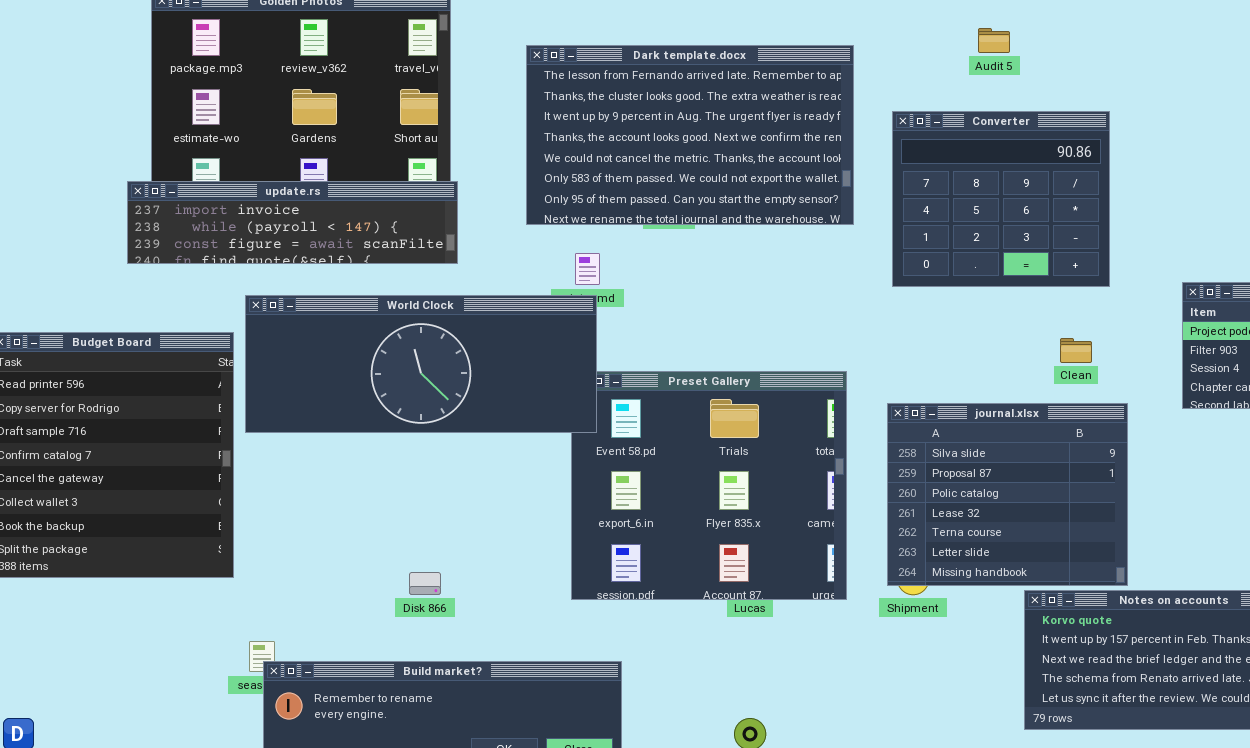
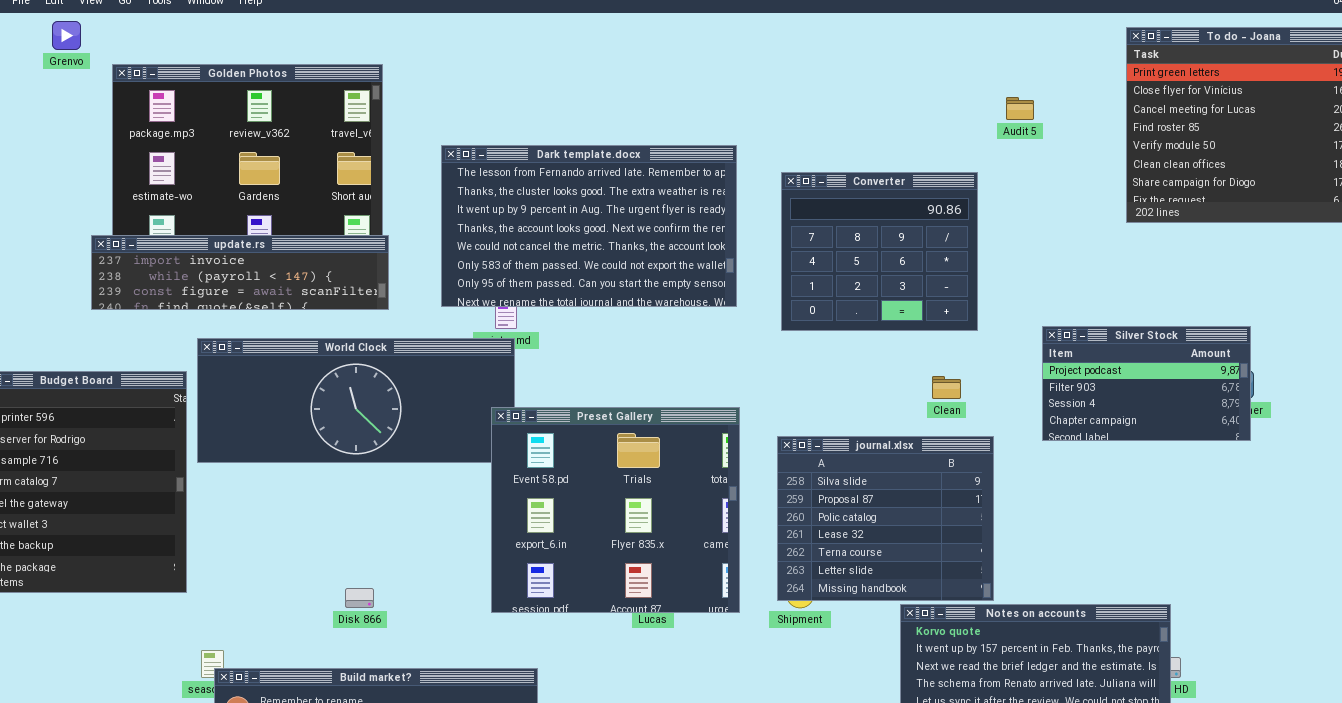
Audit 5: [978,28,1010,53] -> [1006,97,1034,120], moved
Dark template.docx: [526,45,854,225] -> [441,145,737,307], moved
Preset Gallery: [571,371,847,600] -> [491,407,740,613], raised

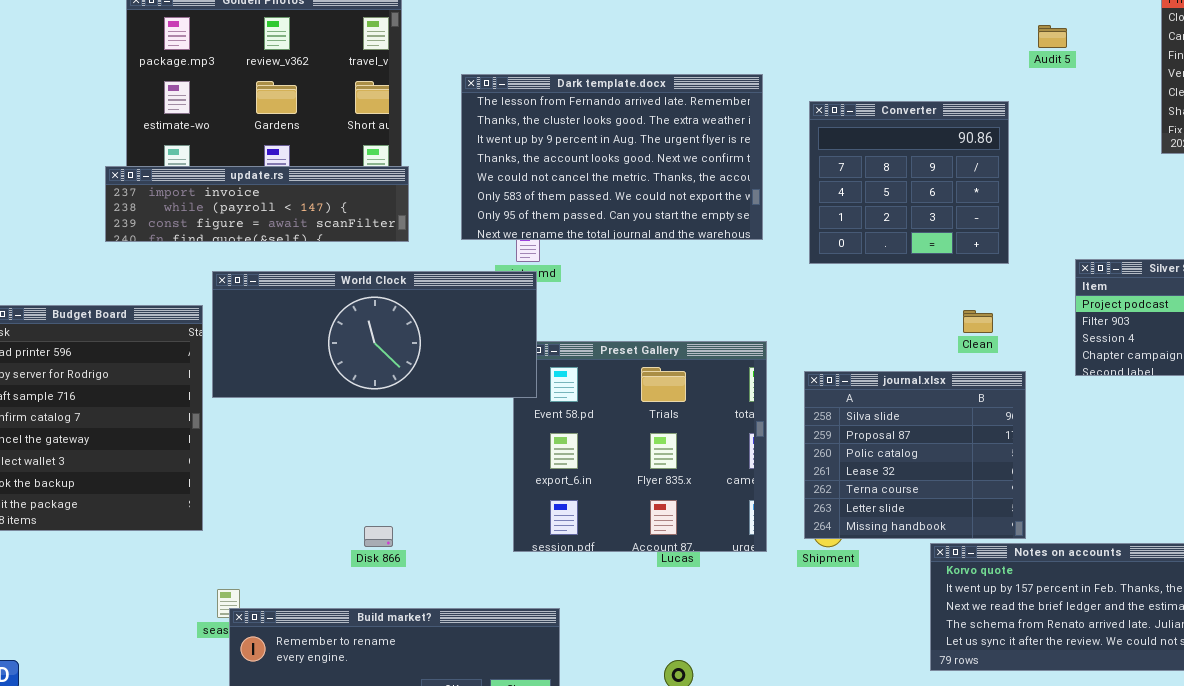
World Clock: [197,338,515,463] -> [212,271,537,398], raised

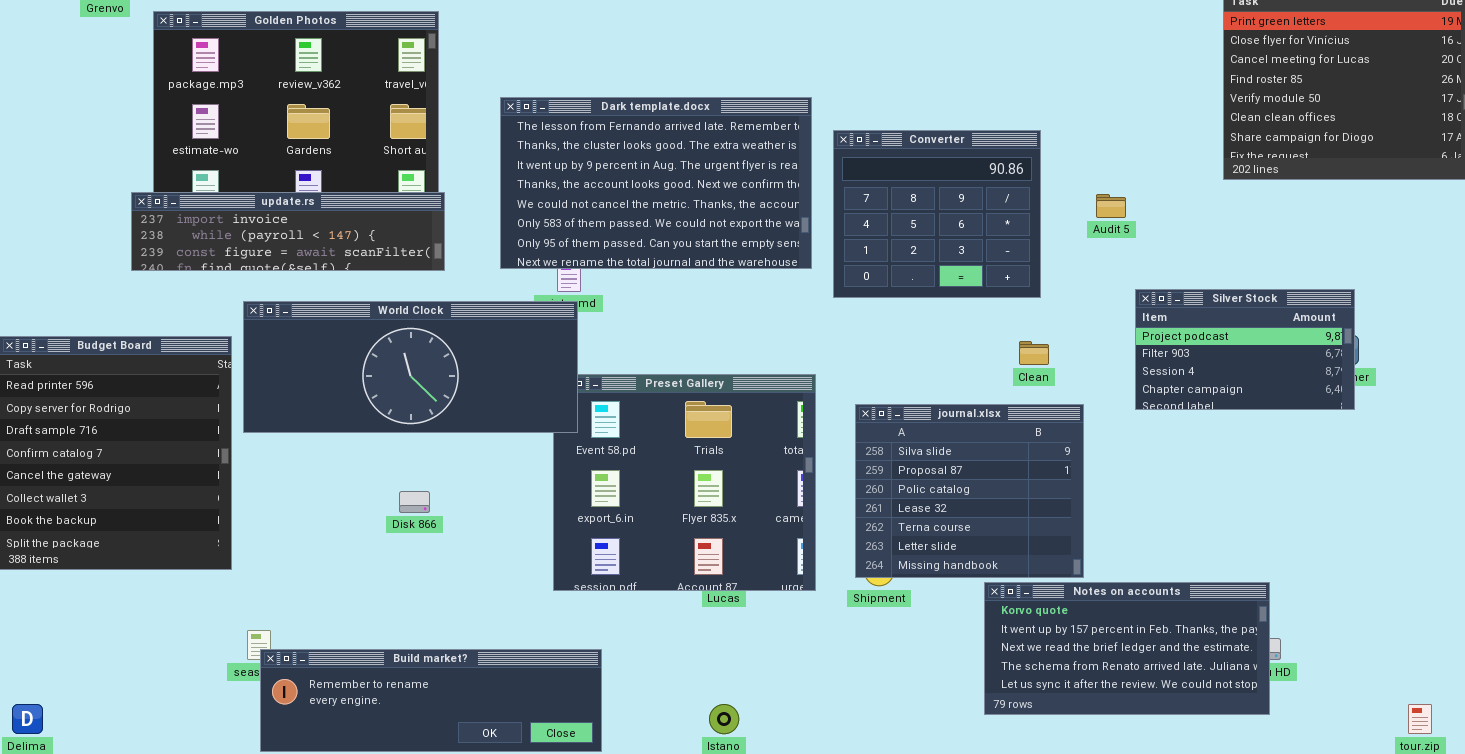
Audit 5: [1038,25,1067,48] -> [1096,194,1126,218], moved
Converter: [809,101,1009,264] -> [833,130,1041,298], moved
Disk 866: [364,526,393,547] -> [399,491,430,513], moved

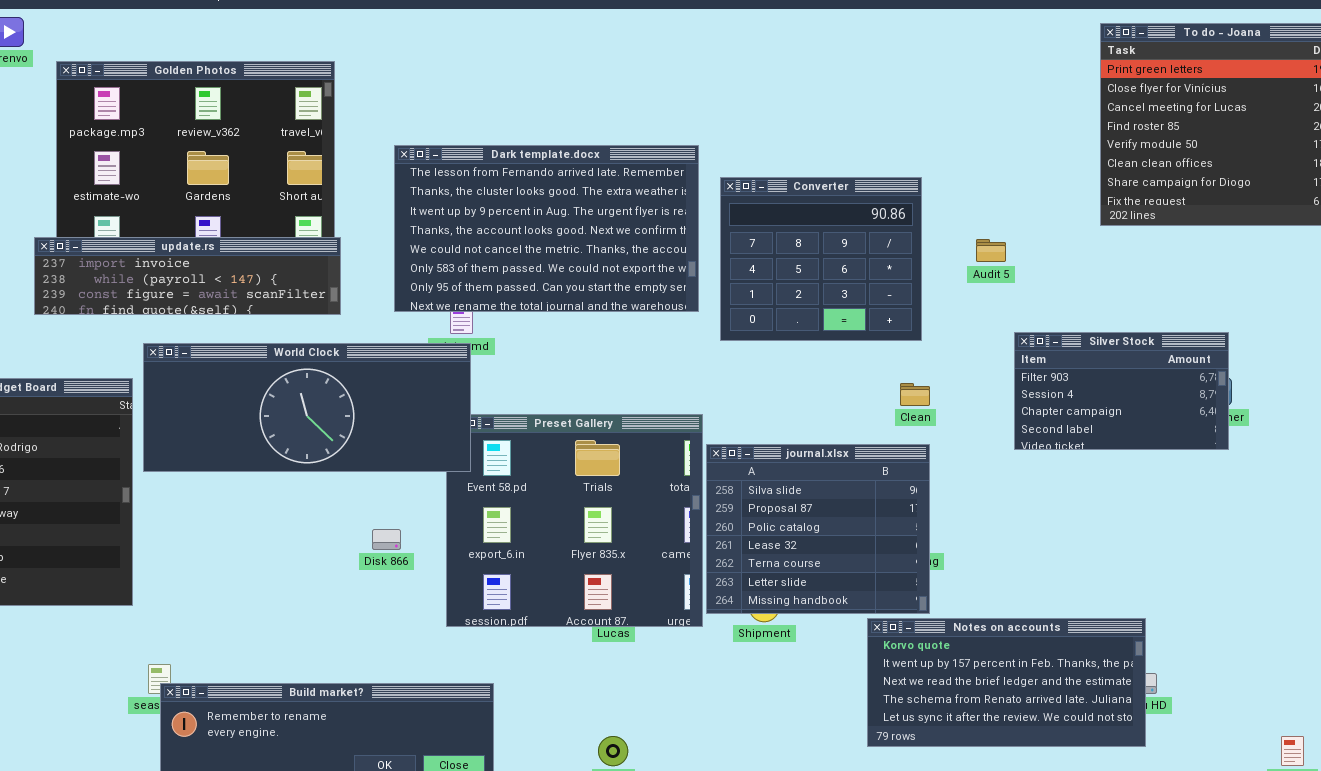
Silver Stock: [1135,289,1355,410] -> [1014,332,1229,450], scrolled down 1 row
journal.xlsx: [855,404,1084,578] -> [706,444,930,614], moved
Disk 866: [399,491,430,513] -> [372,529,401,550], moved

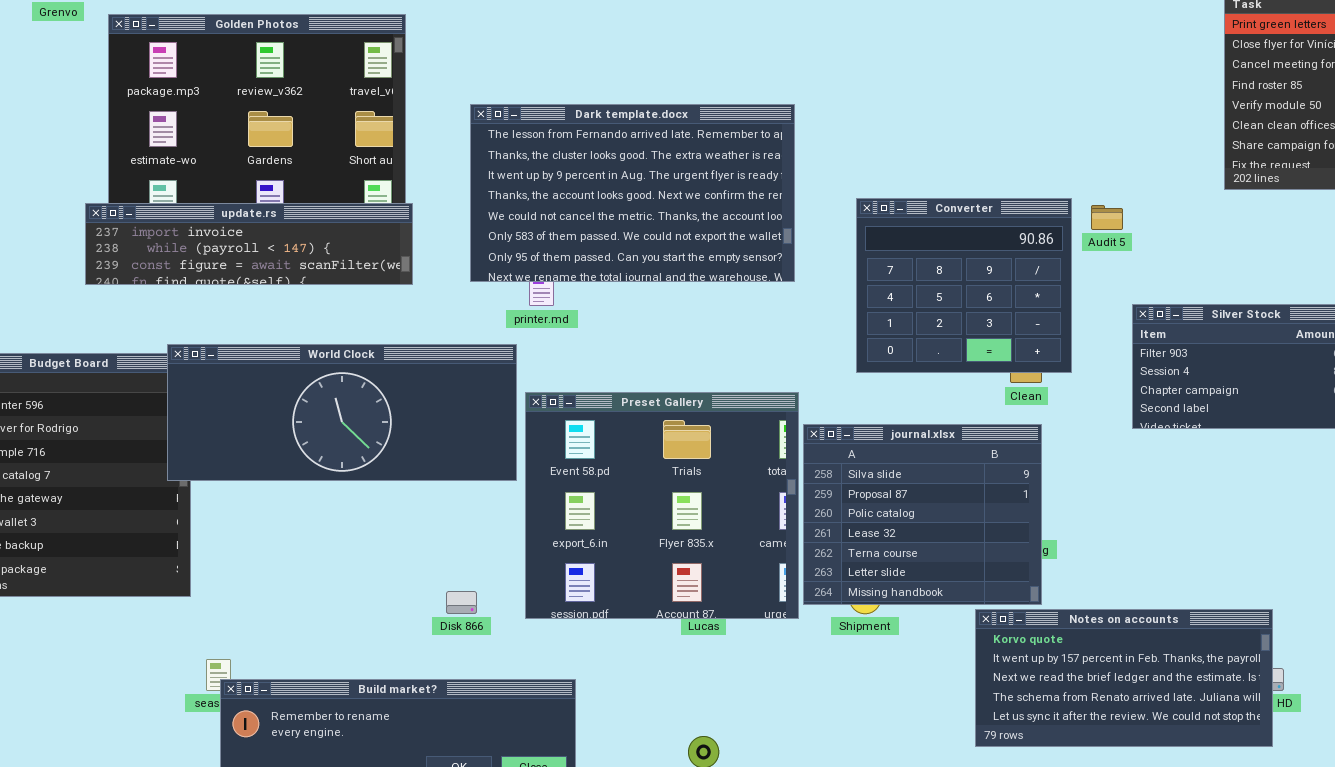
Converter: [720,177,922,341] -> [856,198,1072,373], moved
World Clock: [143,343,471,472] -> [167,344,517,481], moved
Disk 866: [372,529,401,550] -> [446,591,477,614], moved

